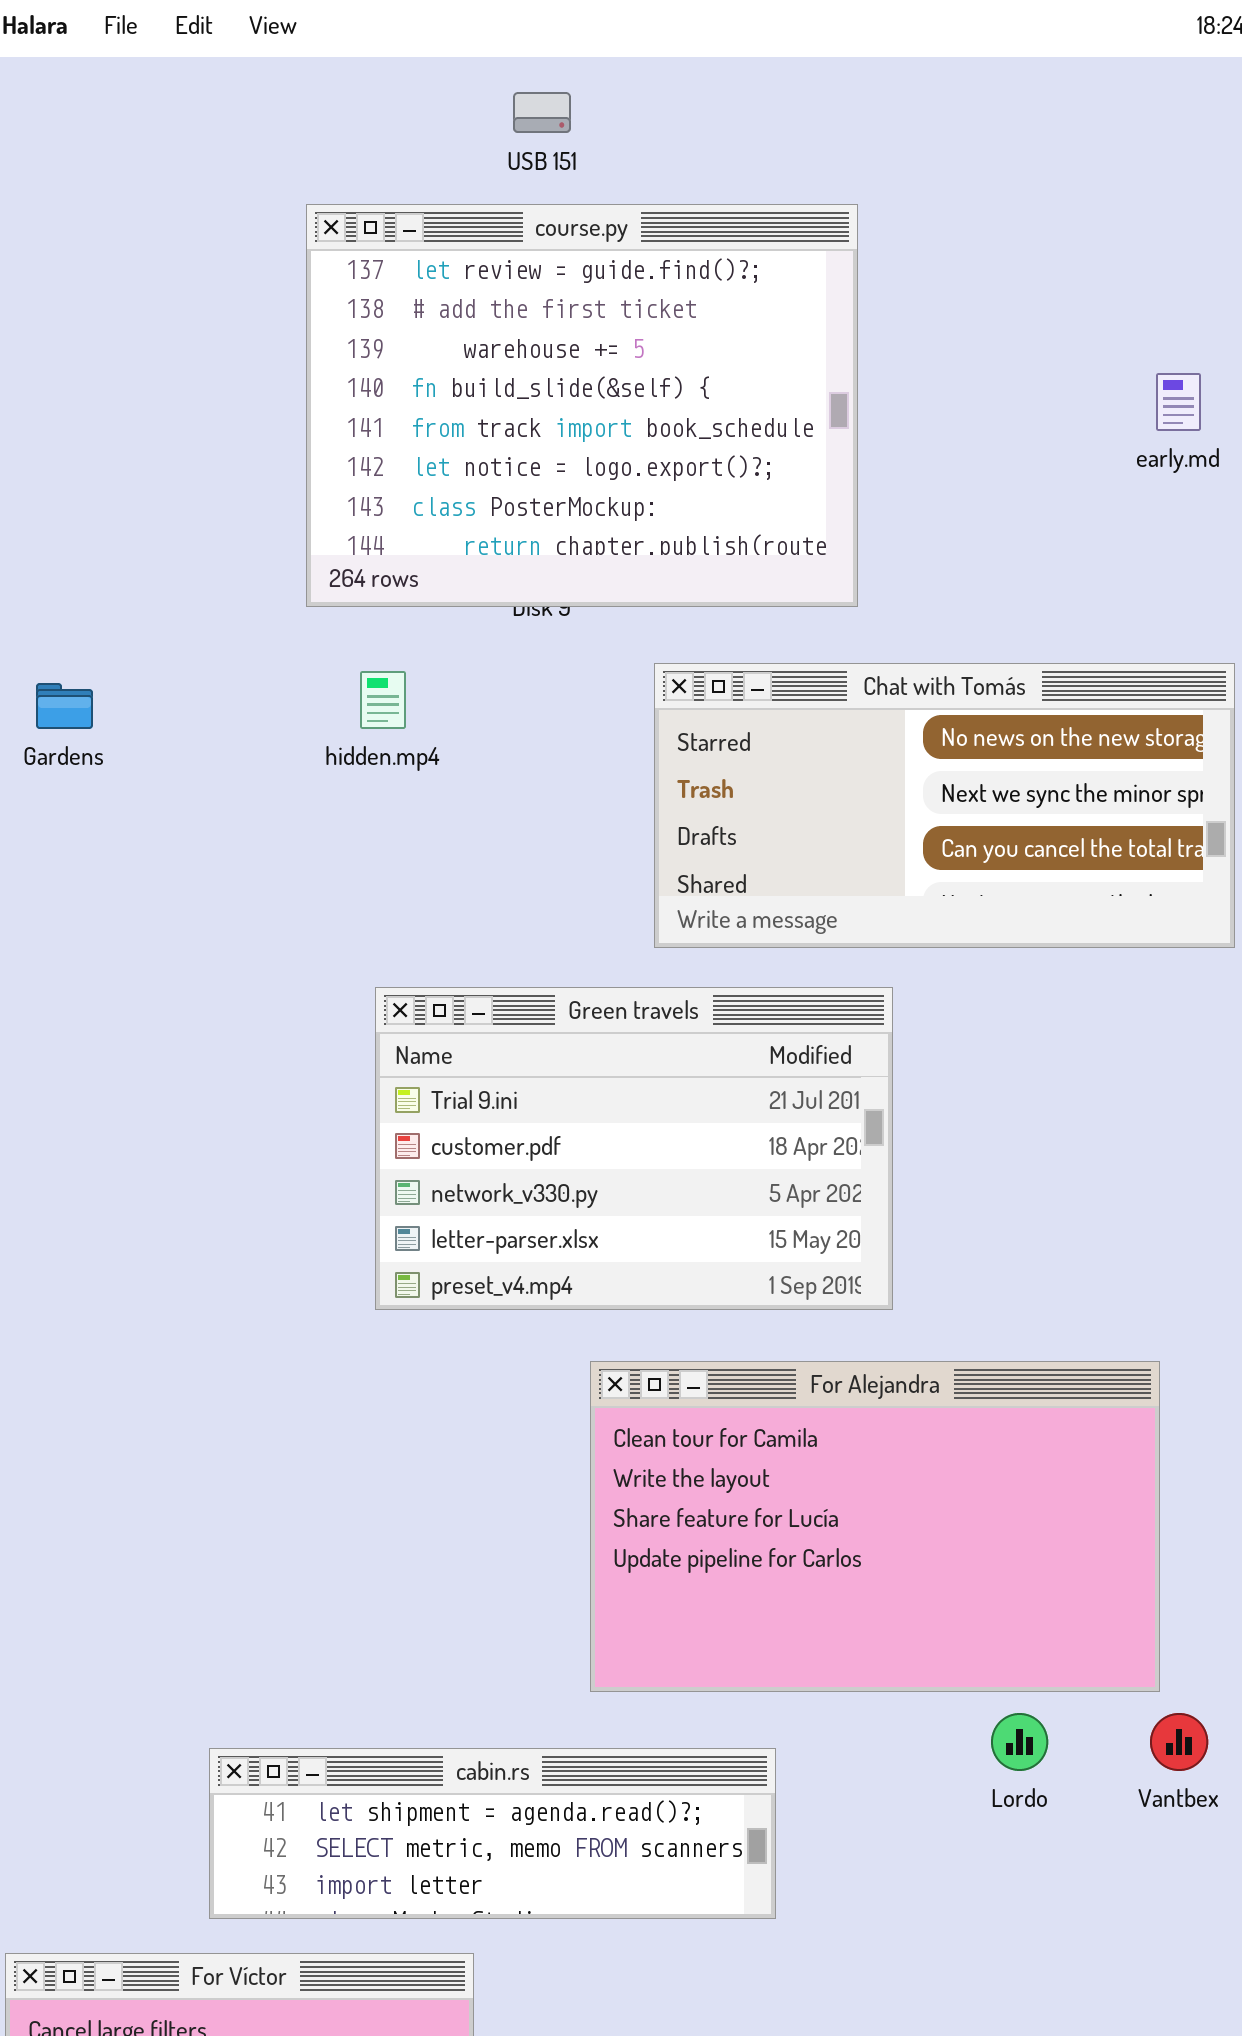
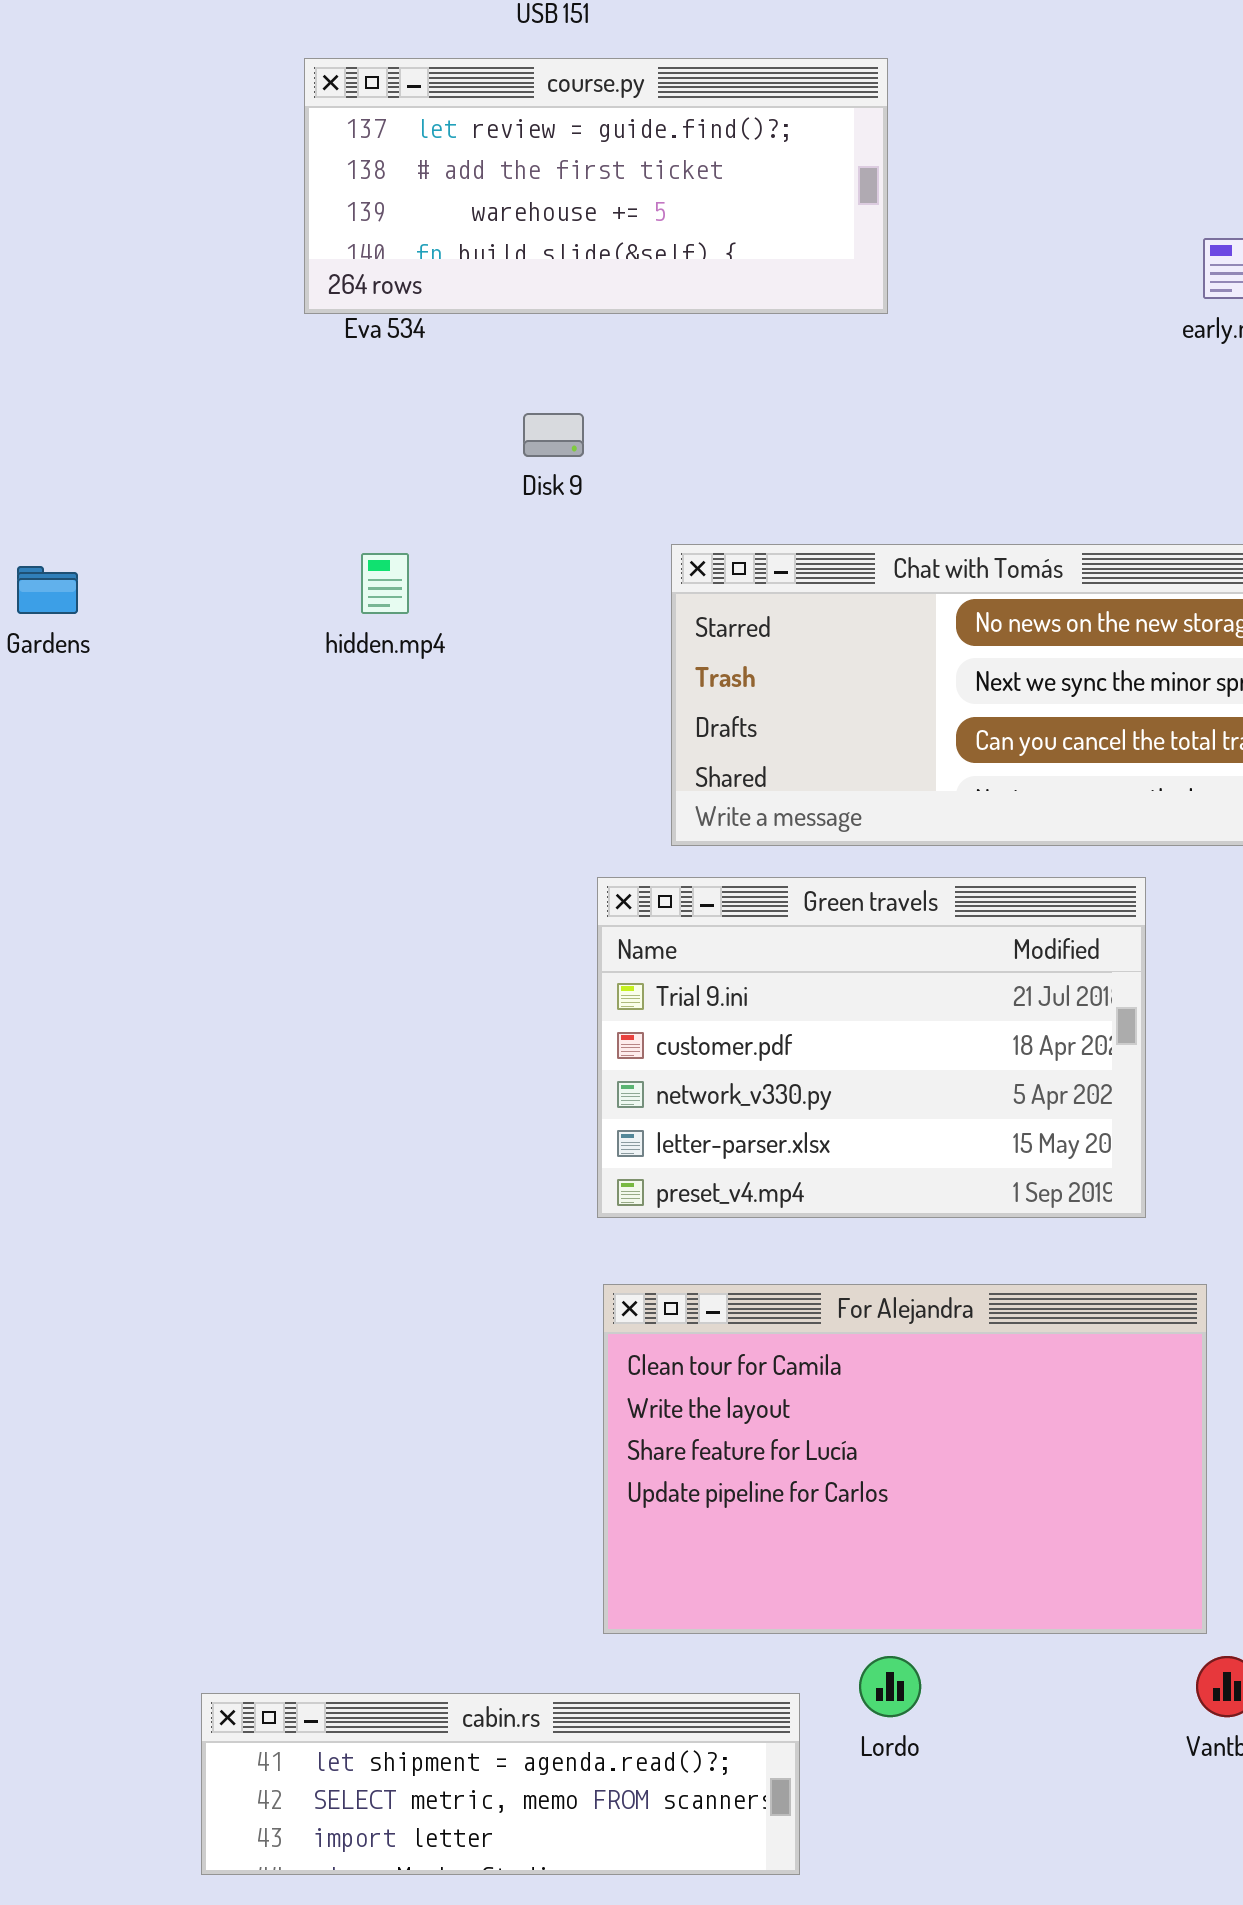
course.py: [306,204,858,607] -> [304,58,888,314], resized
Green travels: [375,987,893,1310] -> [597,877,1146,1218], moved
Lordo: [991,1713,1048,1771] -> [859,1656,921,1717], moved

